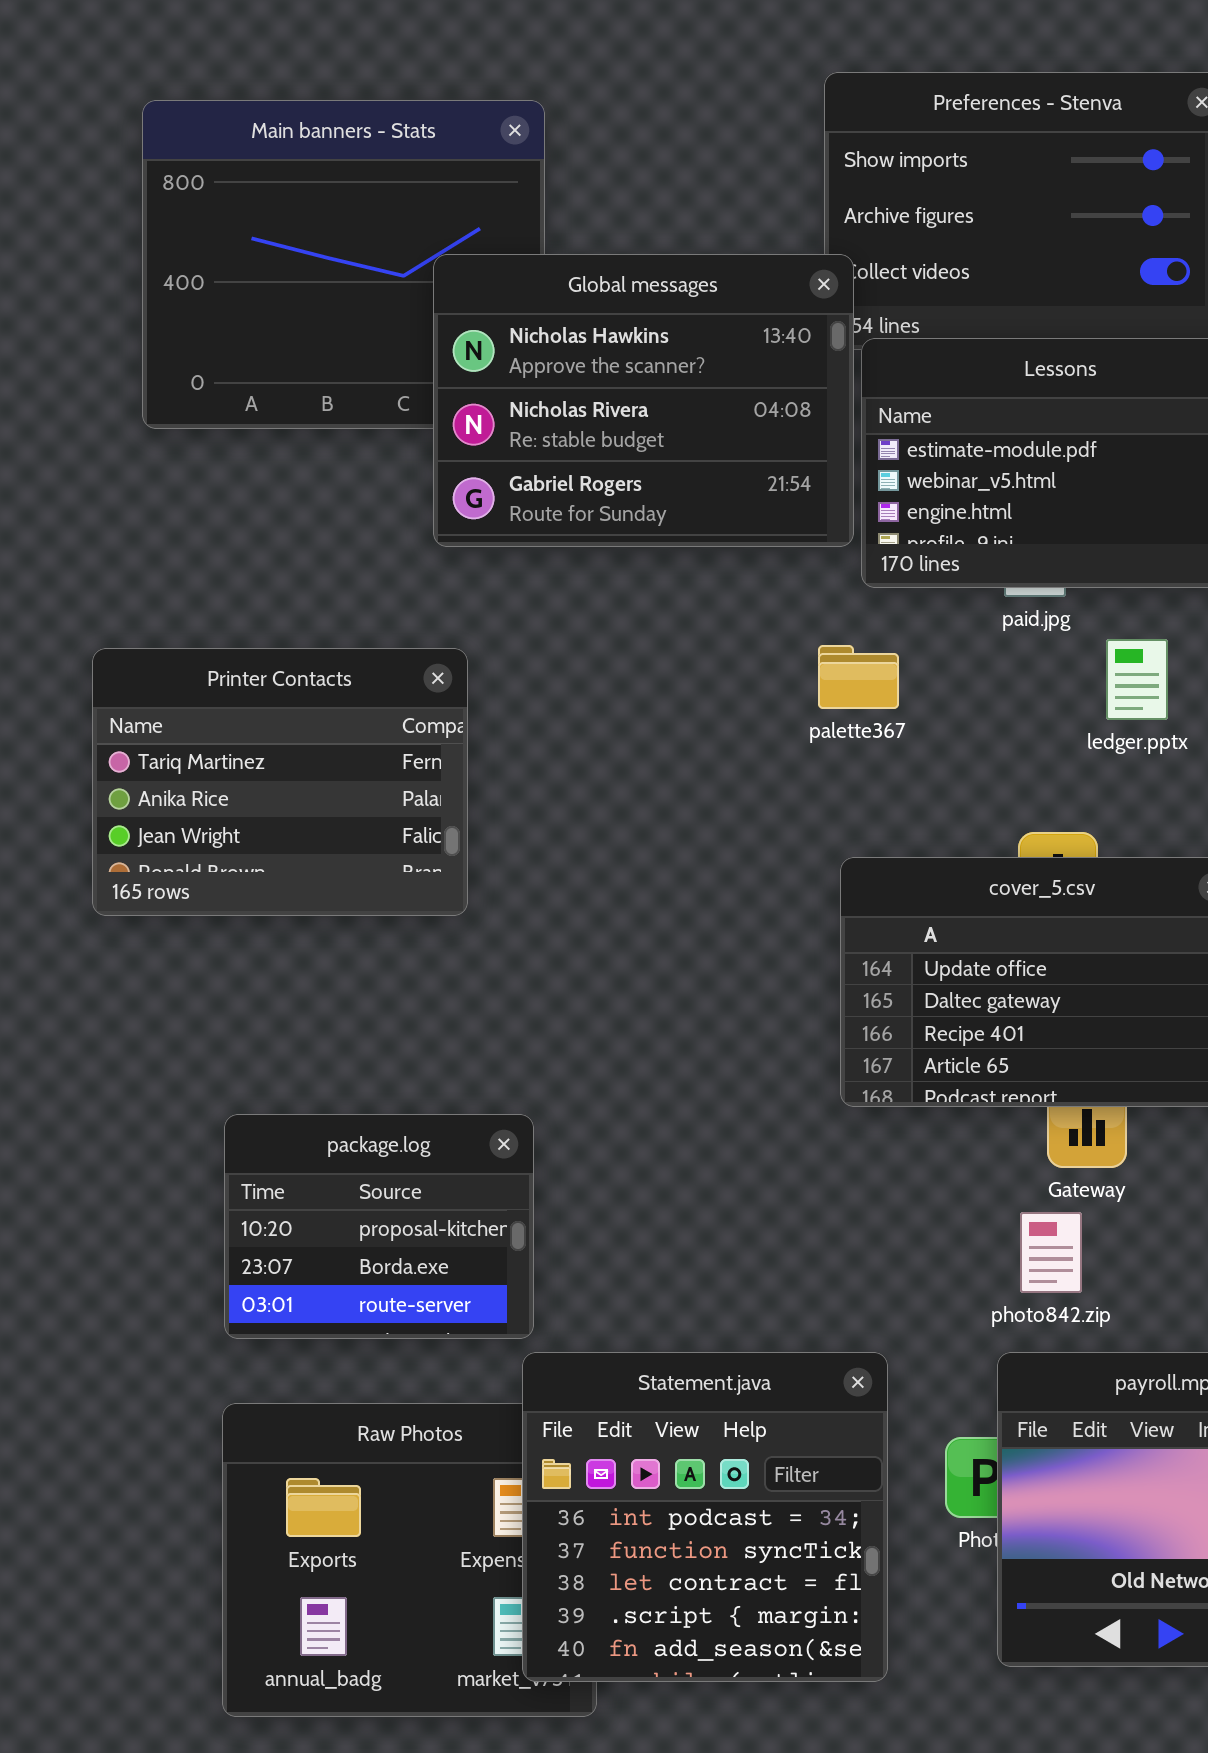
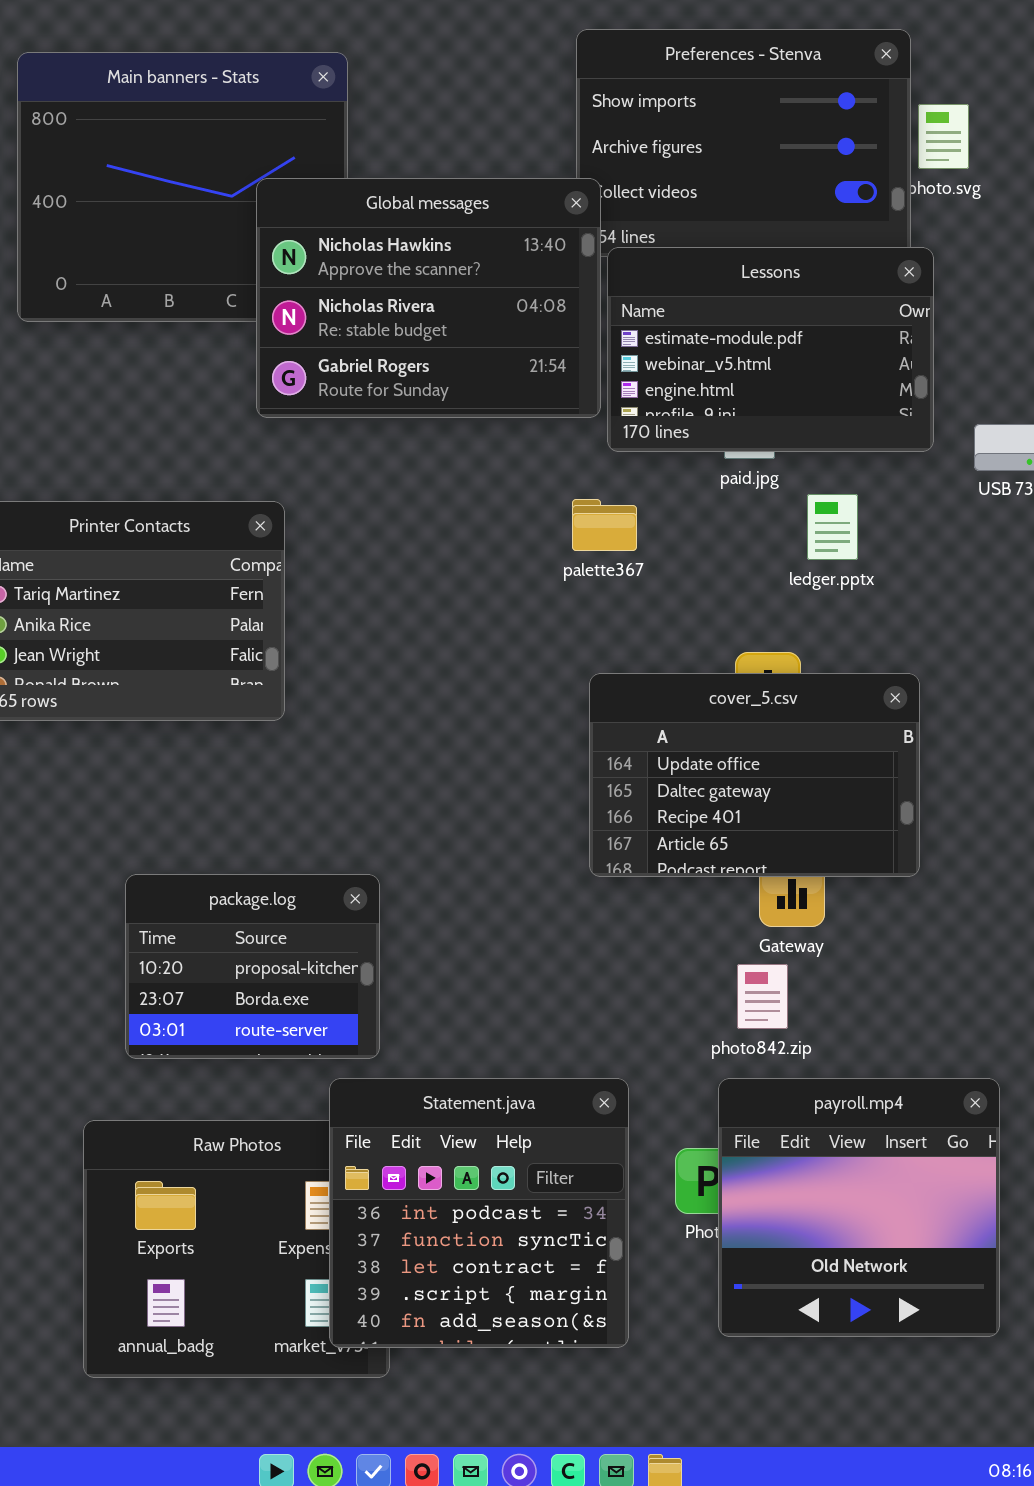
package.log: [224,1114,534,1339] -> [125,874,380,1059], moved

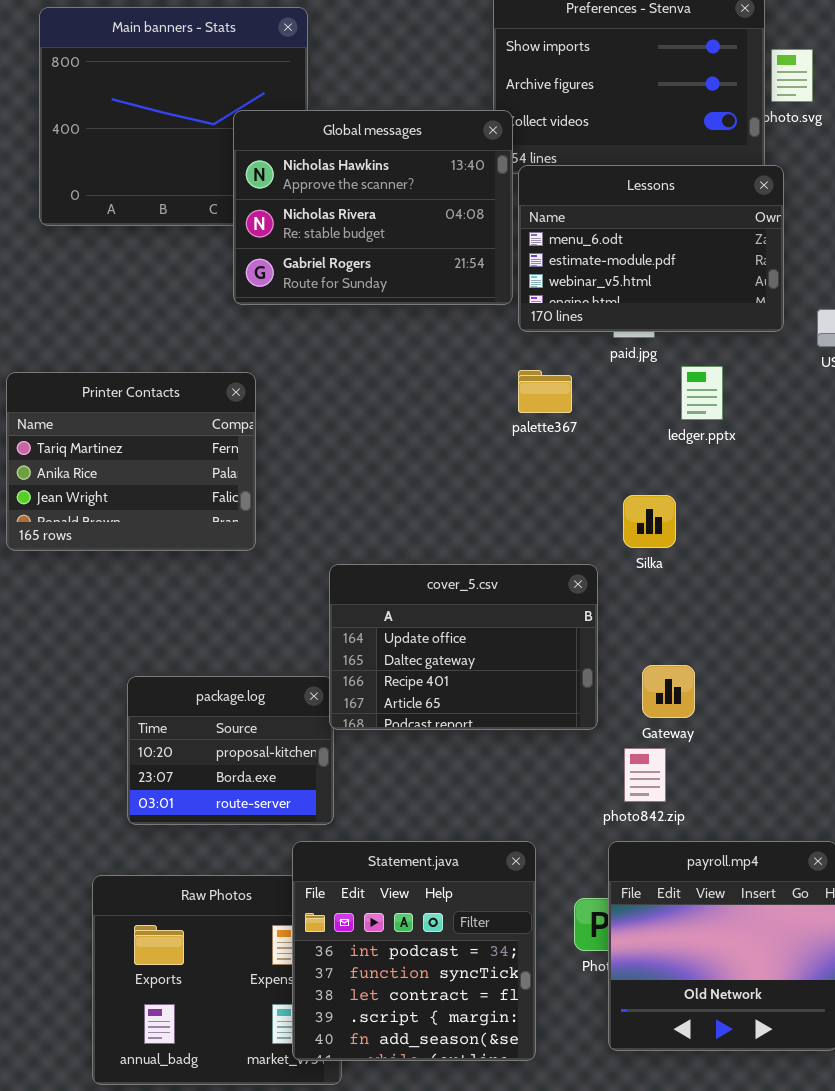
Lessons: [607,247,934,452] -> [518,165,784,332], scrolled up 1 row
palette367: [572,499,637,551] -> [518,370,572,413], moved
cover_5.csv: [589,673,920,877] -> [329,564,598,730], moved

